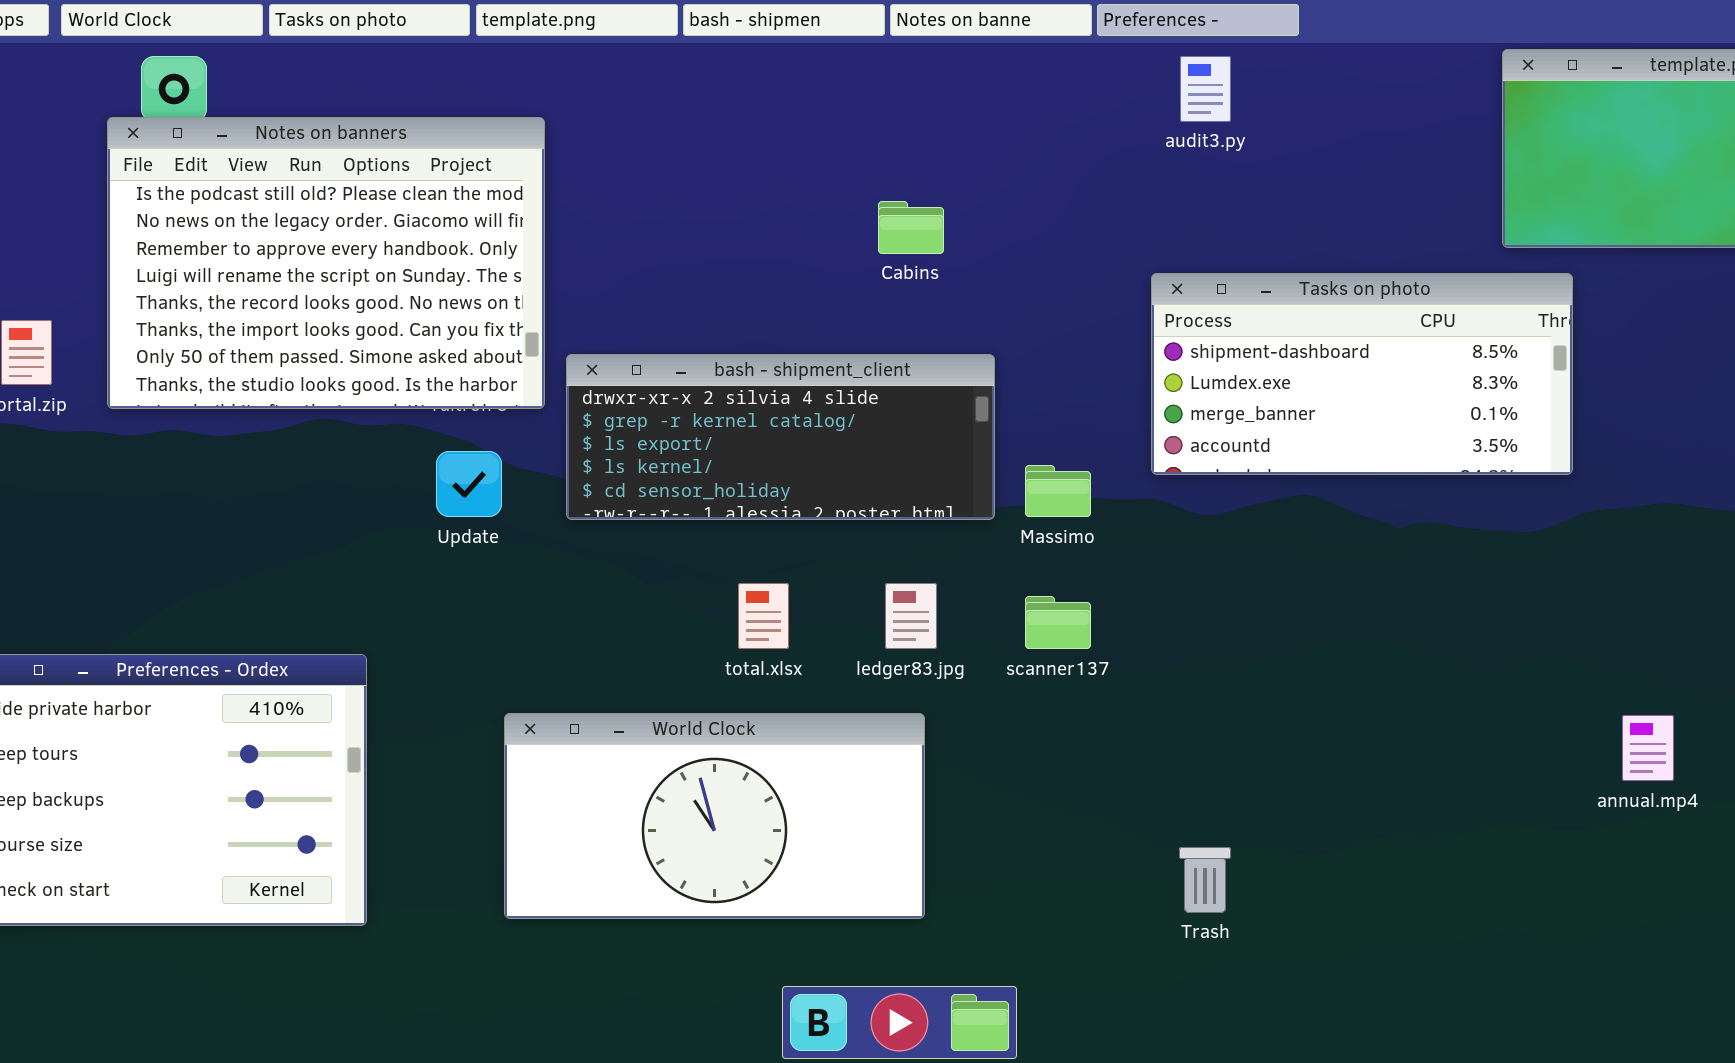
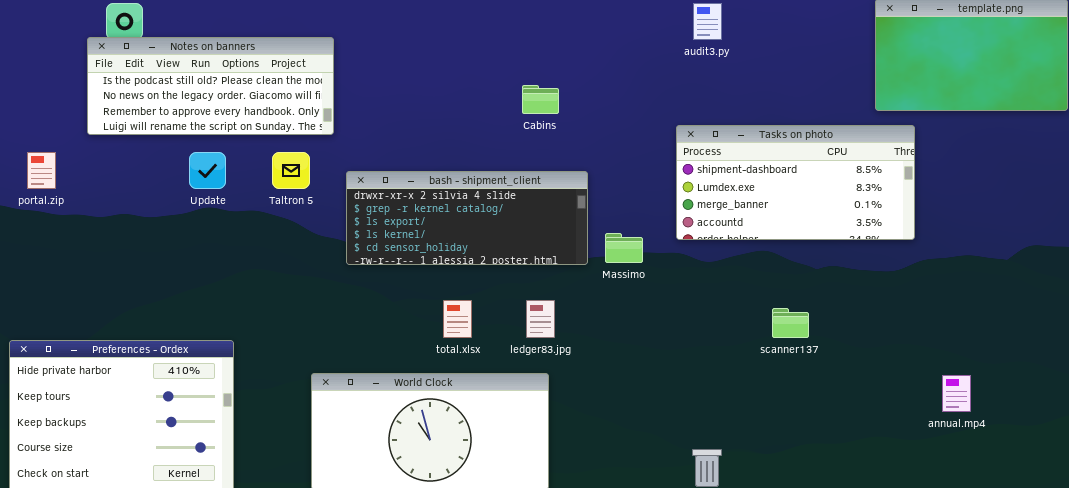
Notes on banners: [107,117,545,409] -> [87,37,334,135], resized
Update: [436,451,502,517] -> [189,152,226,189], moved
scanner137: [1025,596,1091,649] -> [772,308,809,338], moved

